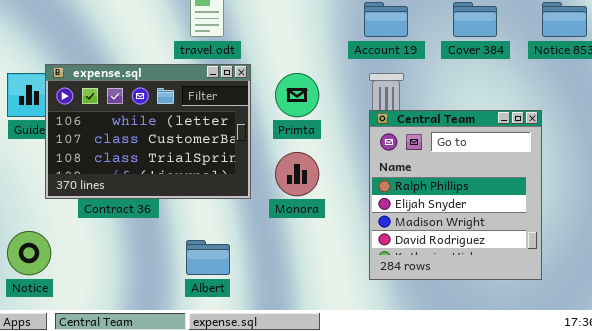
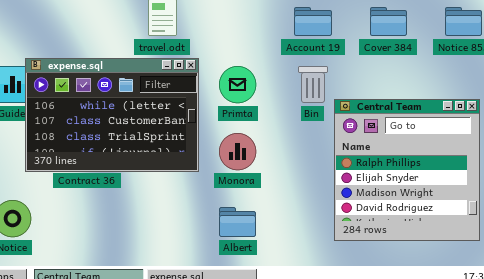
Central Team: [369,110,542,280] -> [334,99,480,241], moved
Albert: [186,240,230,275] -> [219,207,256,237], moved

